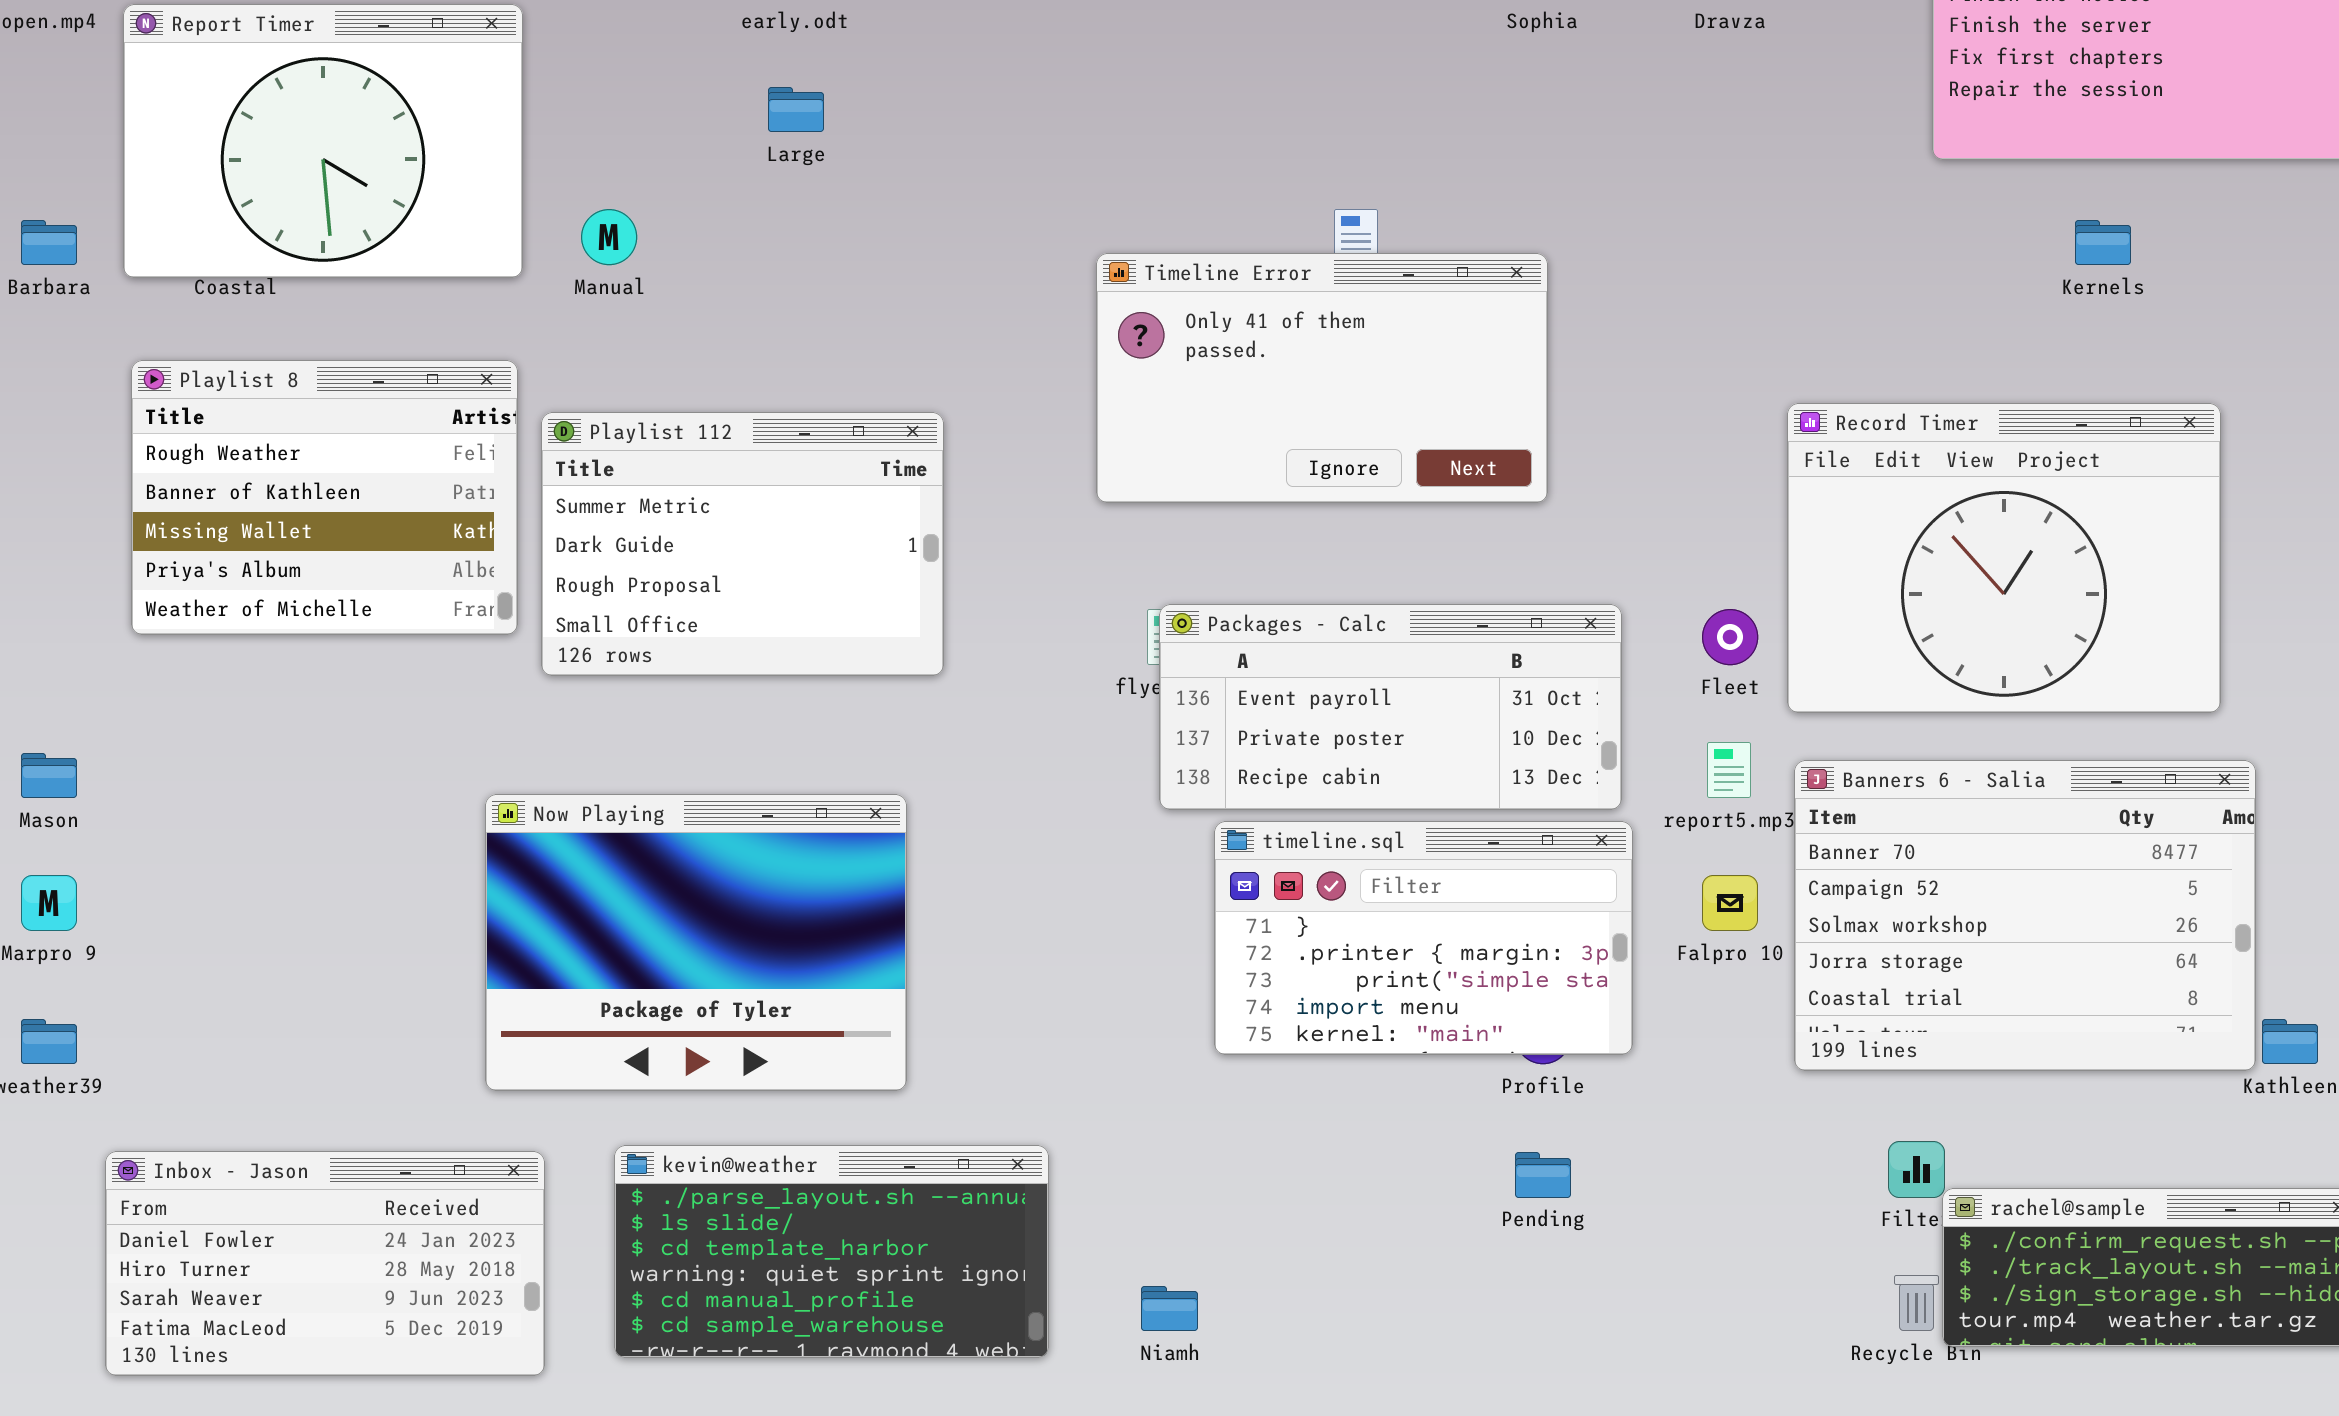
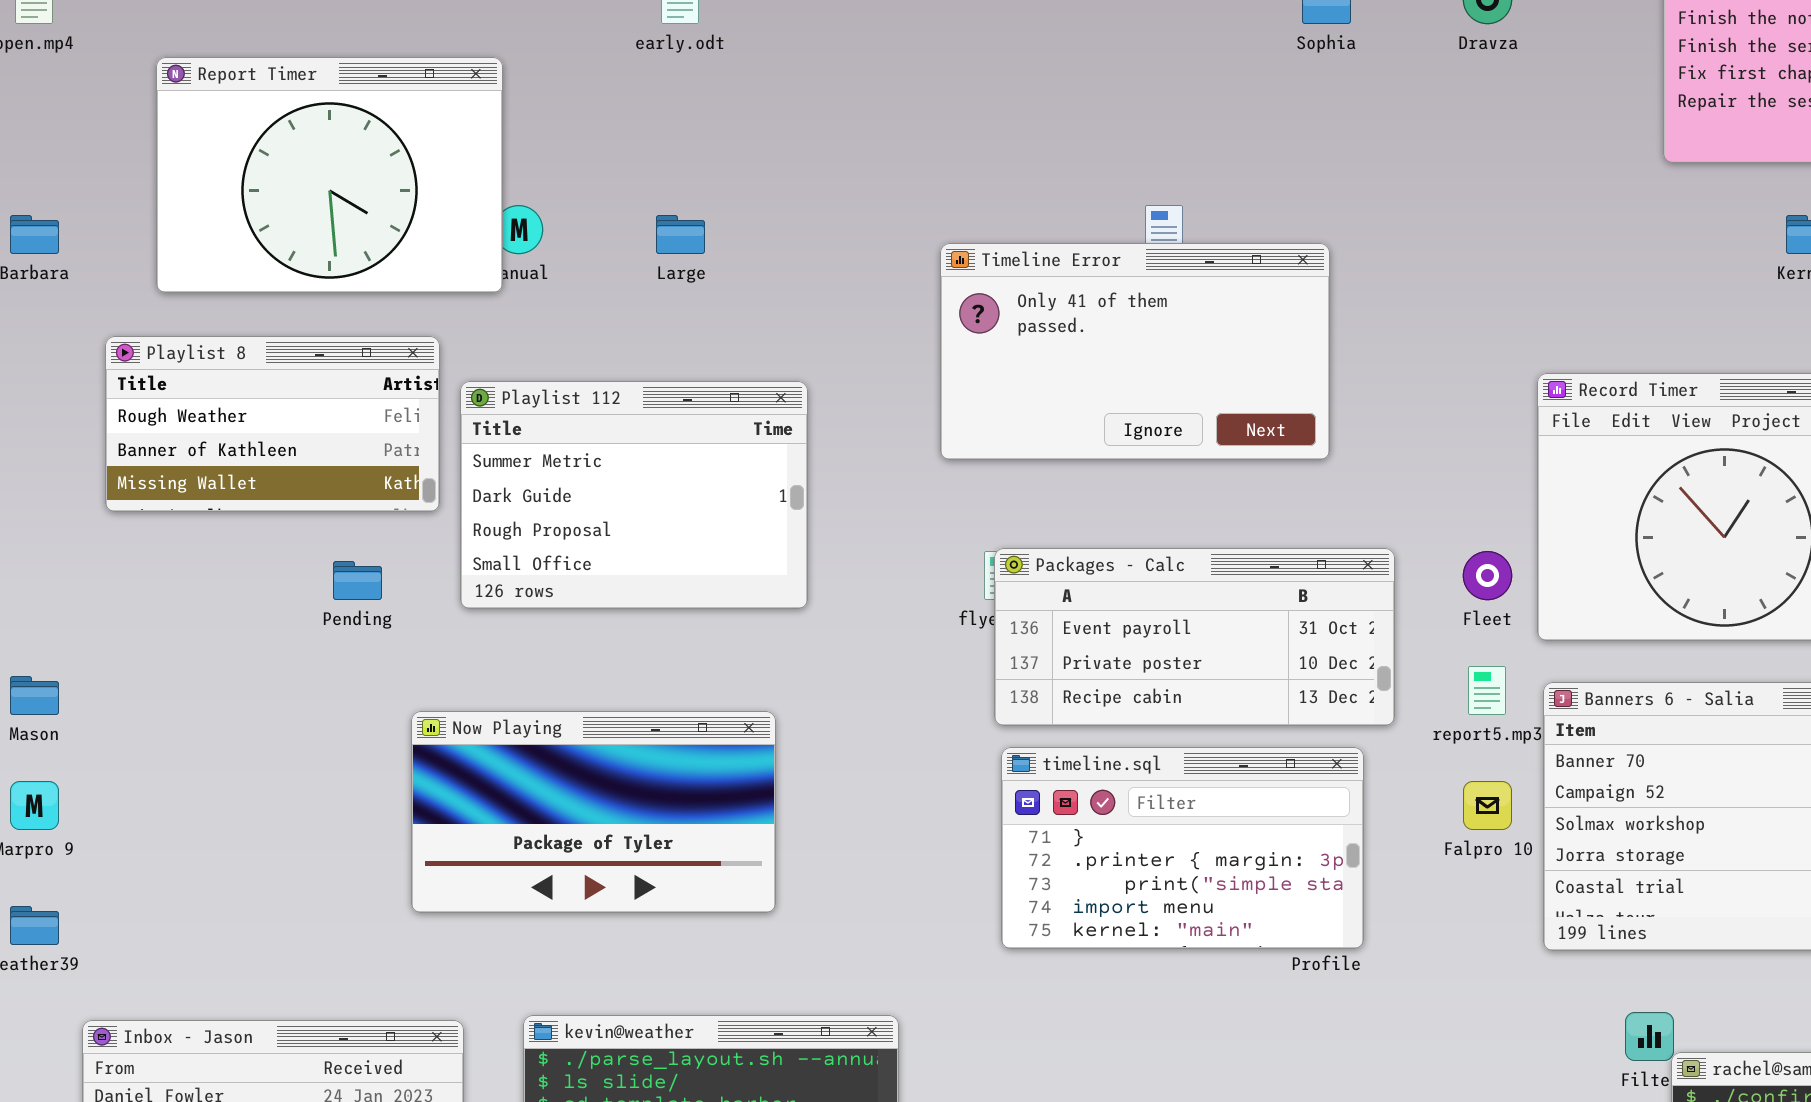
Report Timer: [123,4,523,278] -> [156,57,503,293], moved
Large: [768,87,824,132] -> [656,215,705,254], moved
Playlist 8: [131,360,518,635] -> [105,336,440,512], resized
Now Playing: [485,794,907,1091] -> [411,711,776,913], resized
timeline.sql: [1214,821,1633,1055] -> [1001,747,1364,949], moved
Pending: [1515,1152,1571,1198] -> [333,561,382,600], moved

